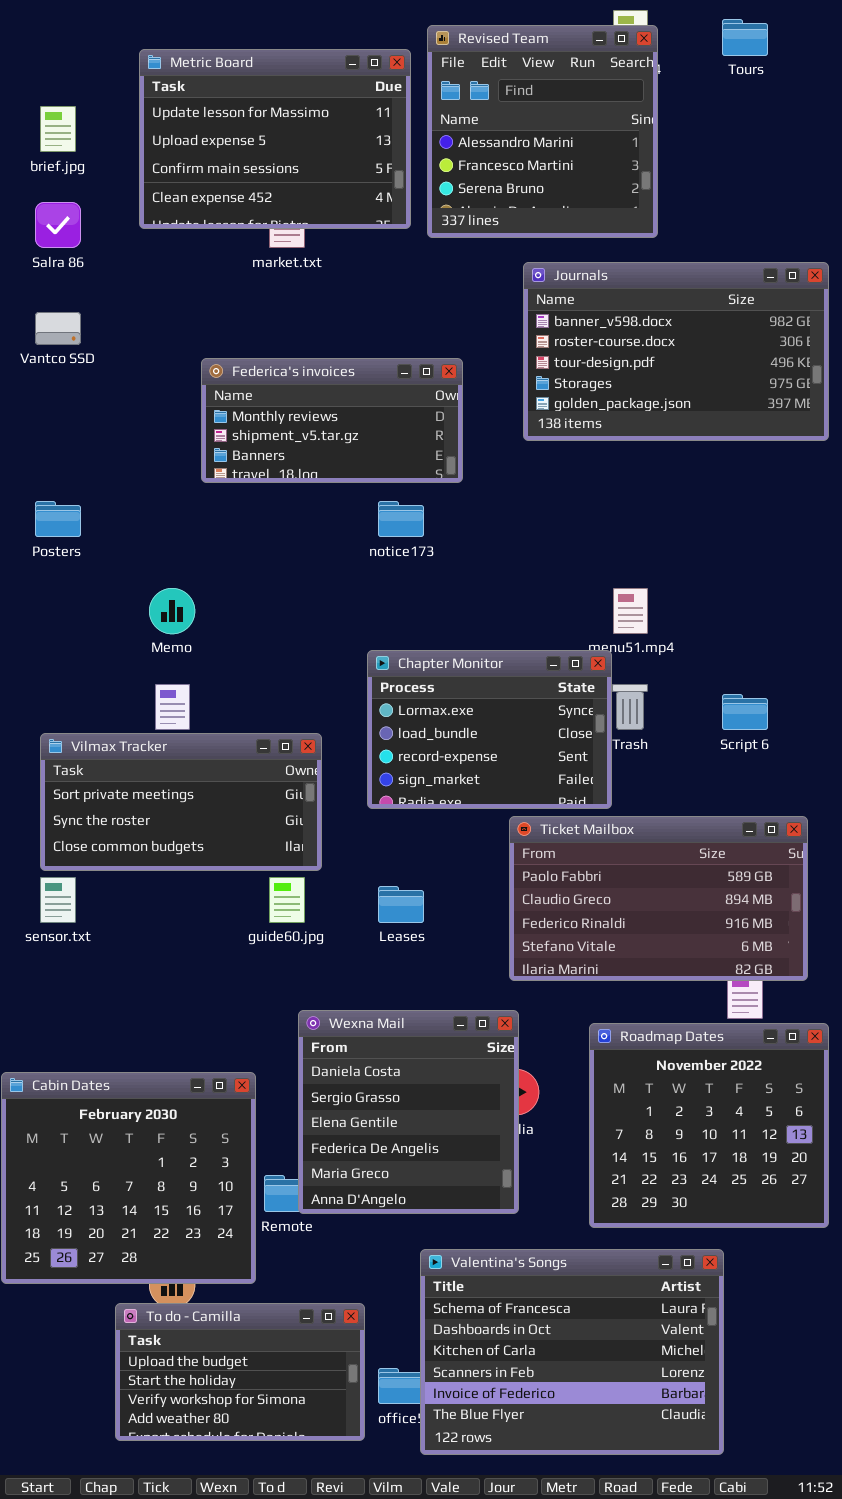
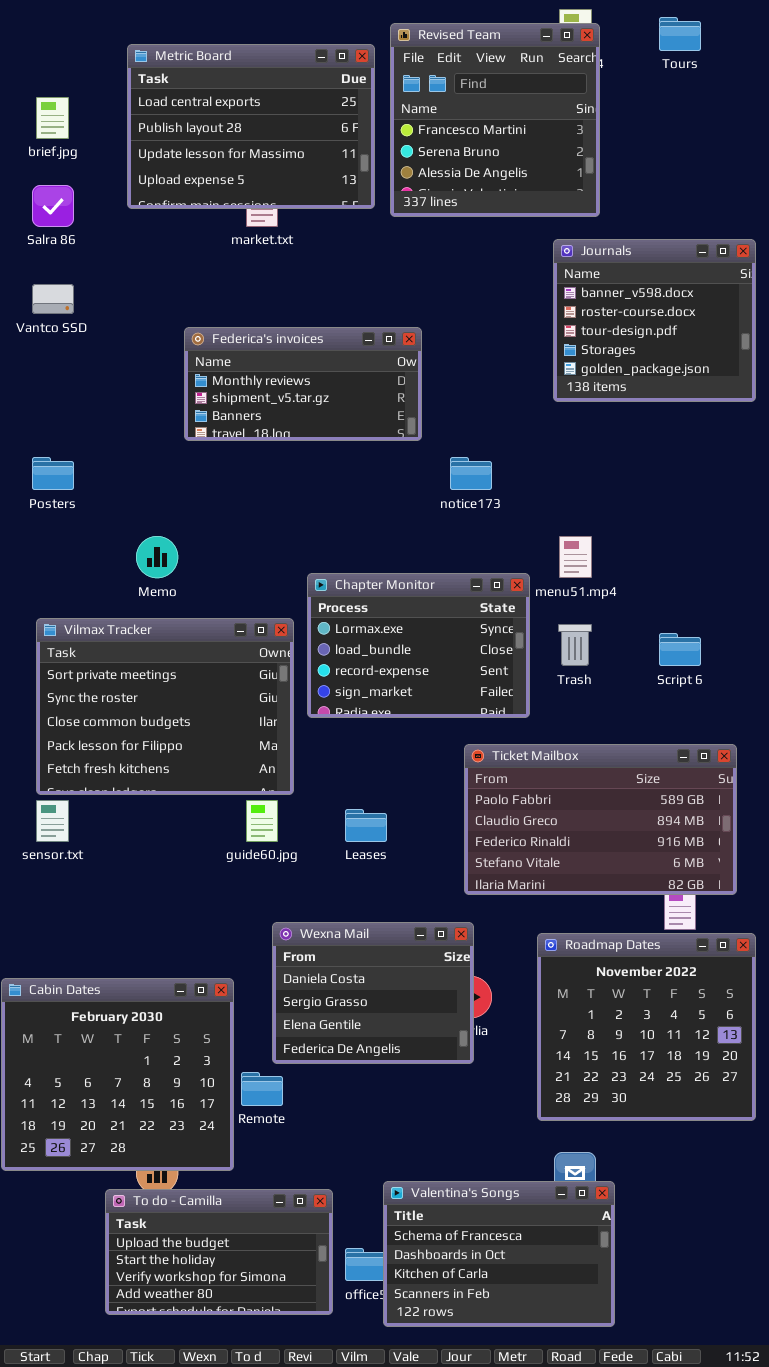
Revised Team: [427,25,658,238] -> [390,23,600,217], scrolled down 1 row
Metric Board: [139,49,411,229] -> [127,44,375,209], scrolled up 2 rows
Journals: [523,262,829,441] -> [553,239,756,402], resized
notice173: [378,501,424,537] -> [450,457,492,490], moved
Chapter Monitor: [367,650,612,809] -> [307,573,530,718], moved
Vilmax Tracker: [40,733,322,871] -> [36,618,294,795], resized
Wexna Mail: [298,1010,519,1214] -> [272,922,474,1064], resized
Valentina's Songs: [420,1249,724,1455] -> [383,1181,615,1327], resized

